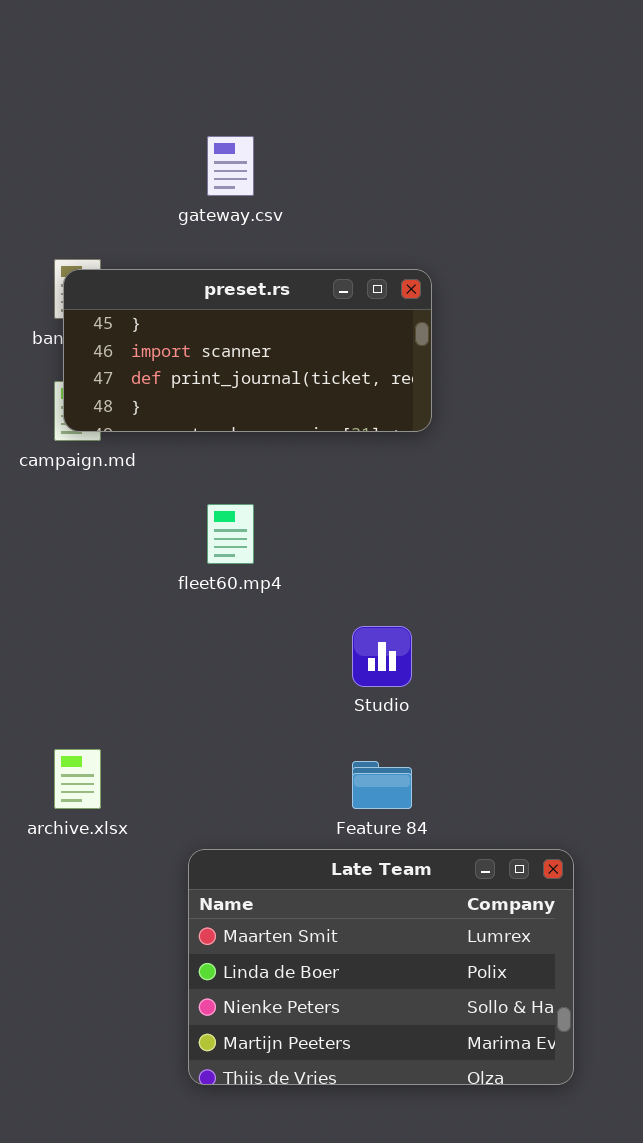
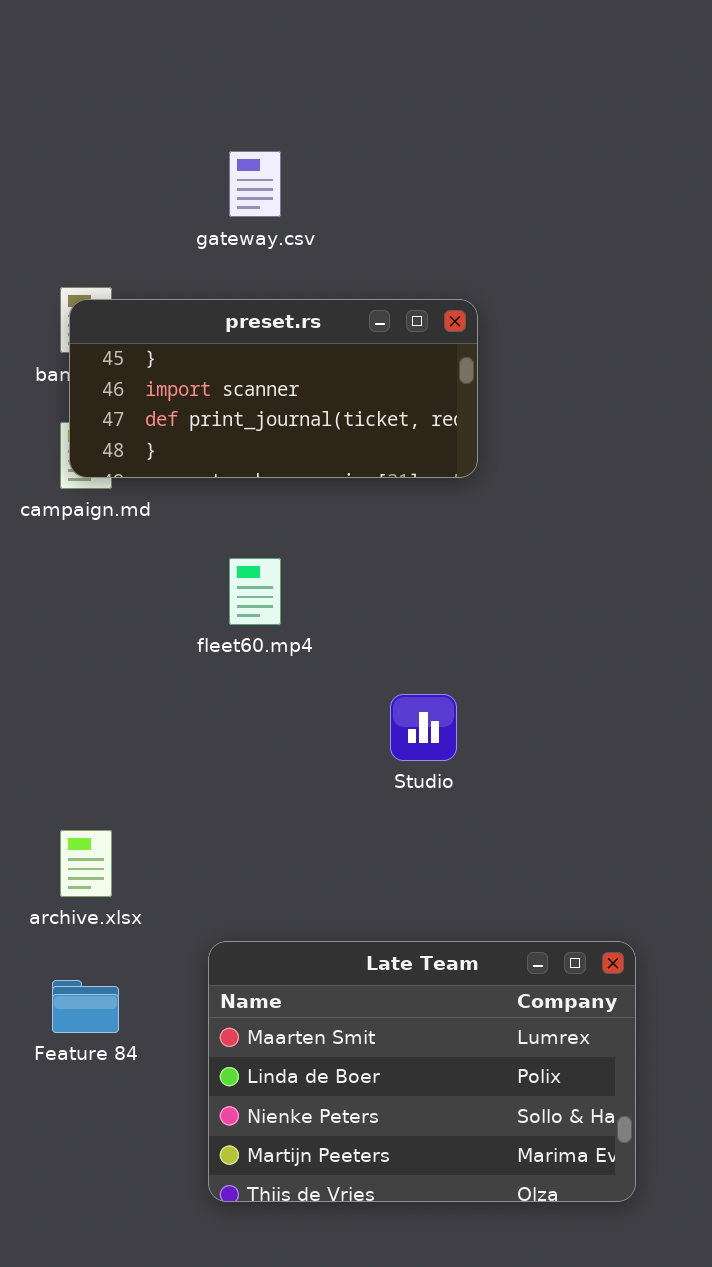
Feature 84: [352,761,412,809] -> [52,980,119,1033], moved

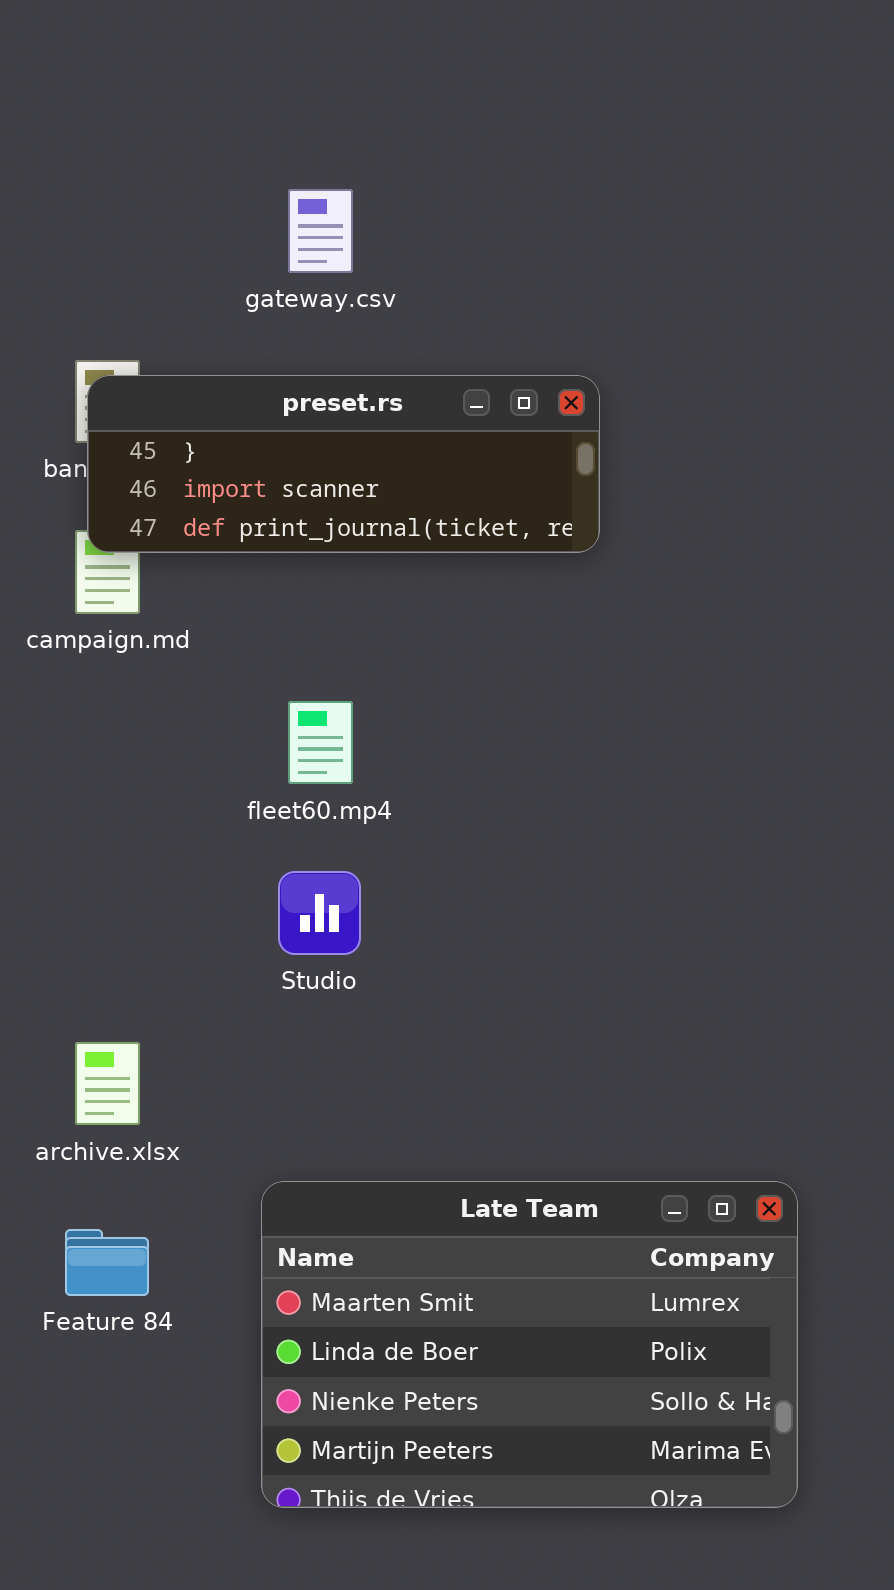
preset.rs: [69,299,478,478] -> [87,375,600,553], resized
Studio: [390,694,457,761] -> [278,871,361,955], moved

